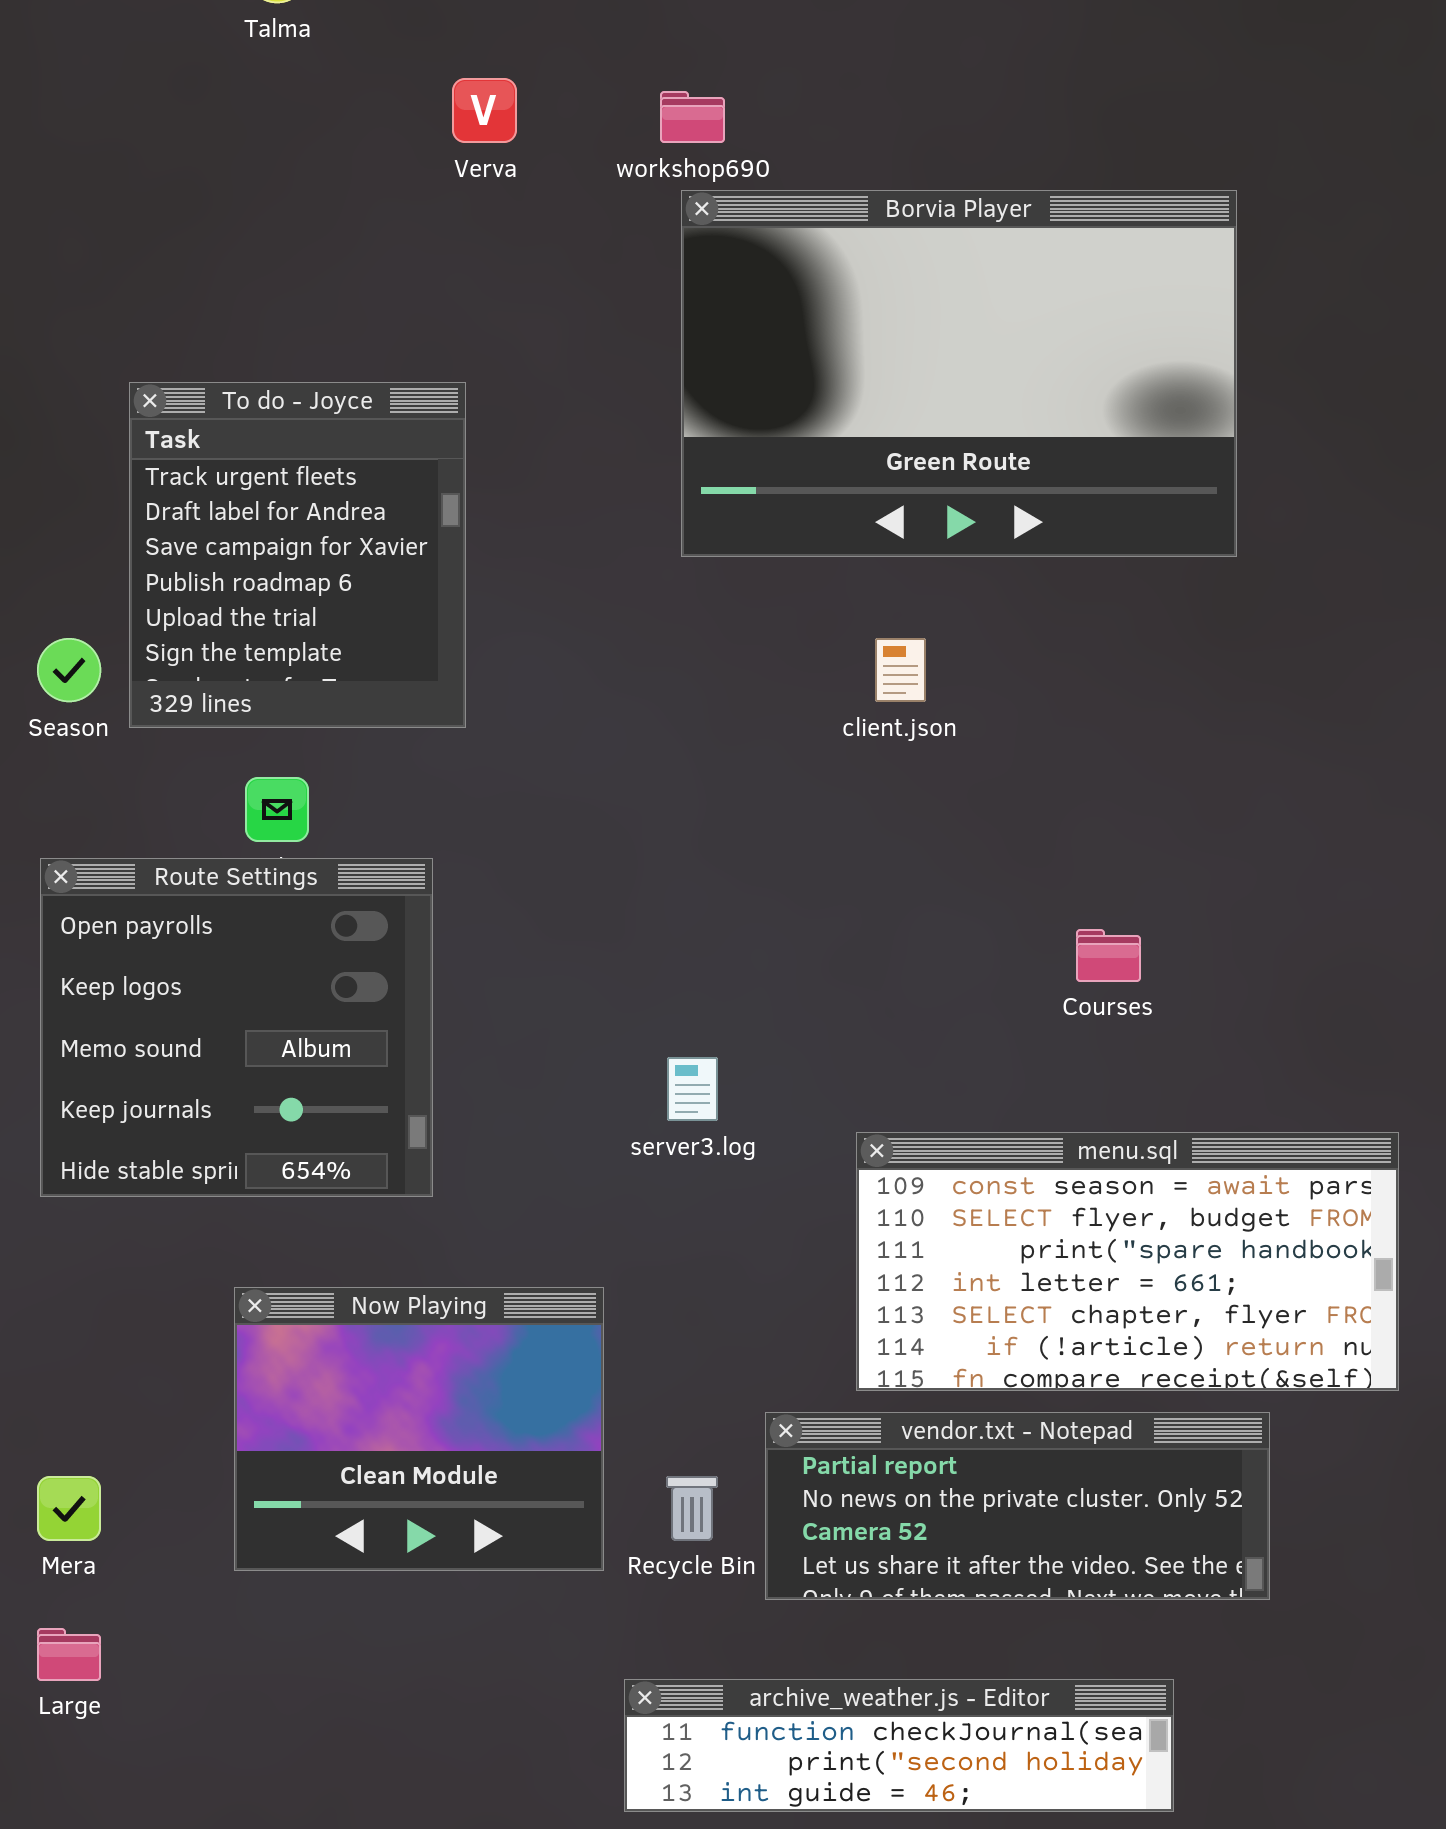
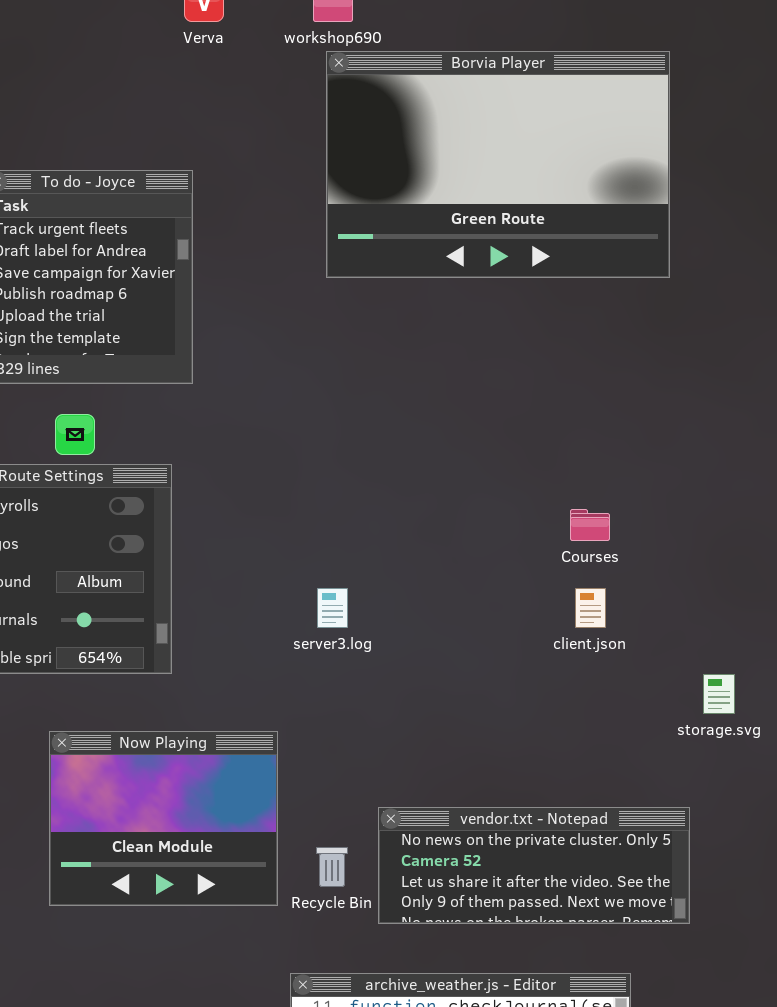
client.json: [875,638,926,702] -> [575,588,606,628], moved
menu.sql: [856,1132,1399,1391] -> none, closed
vendor.txt - Notepad: [765,1412,1270,1600] -> [378,807,690,924], scrolled down 1 row

